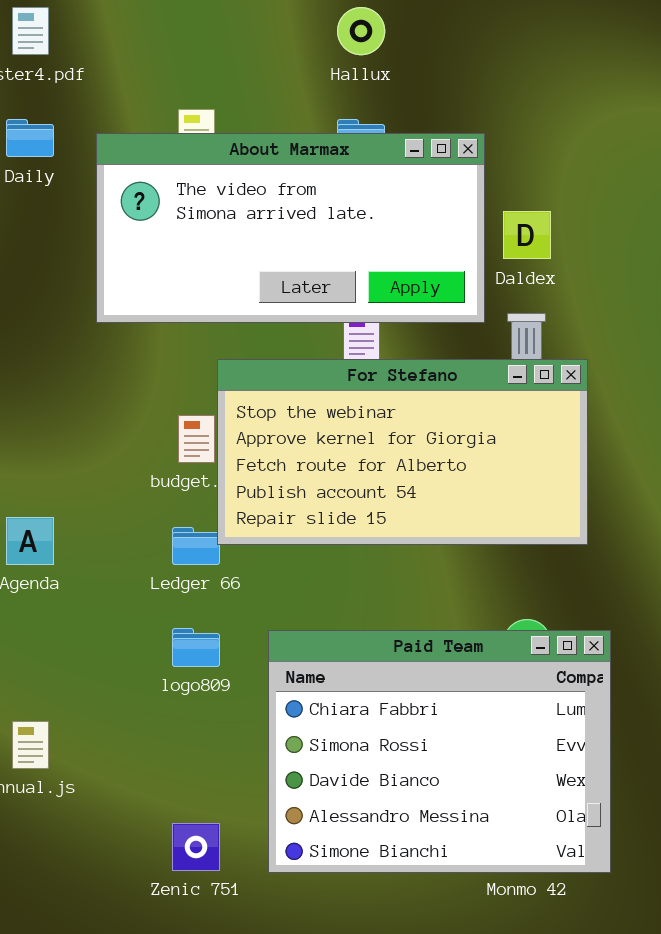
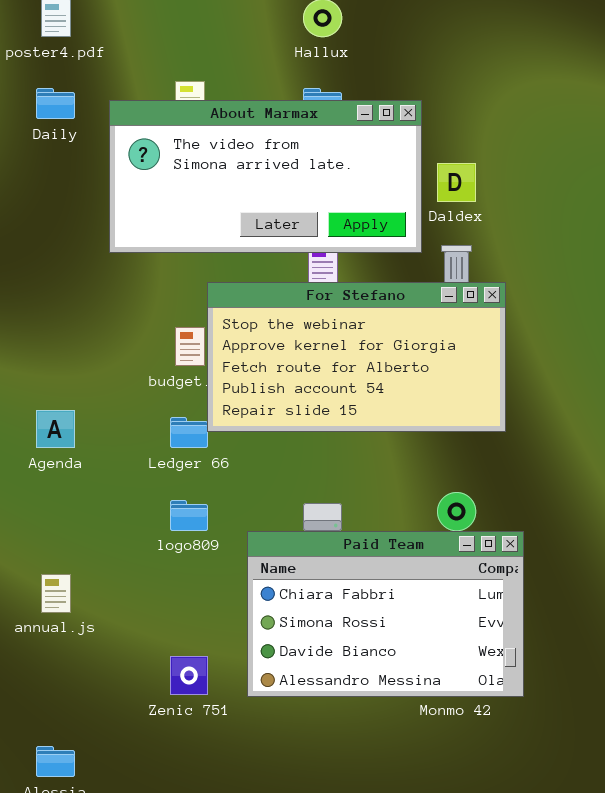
Paid Team: [268,630,611,873] -> [247,531,524,697], resized

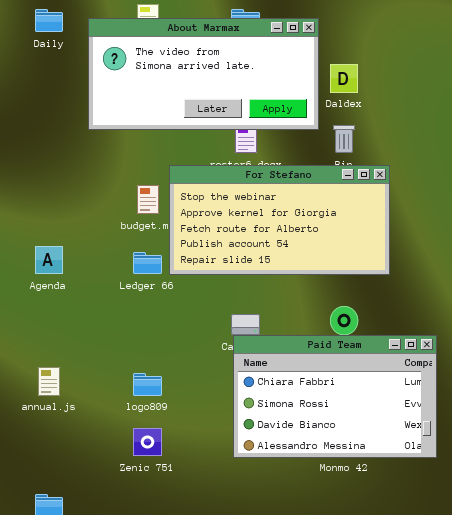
For Stefano: [207,282,506,432] -> [169,165,390,275], moved
logo809: [170,500,208,531] -> [133,373,162,396], moved
Paid Team: [247,531,524,697] -> [233,335,437,458], moved

